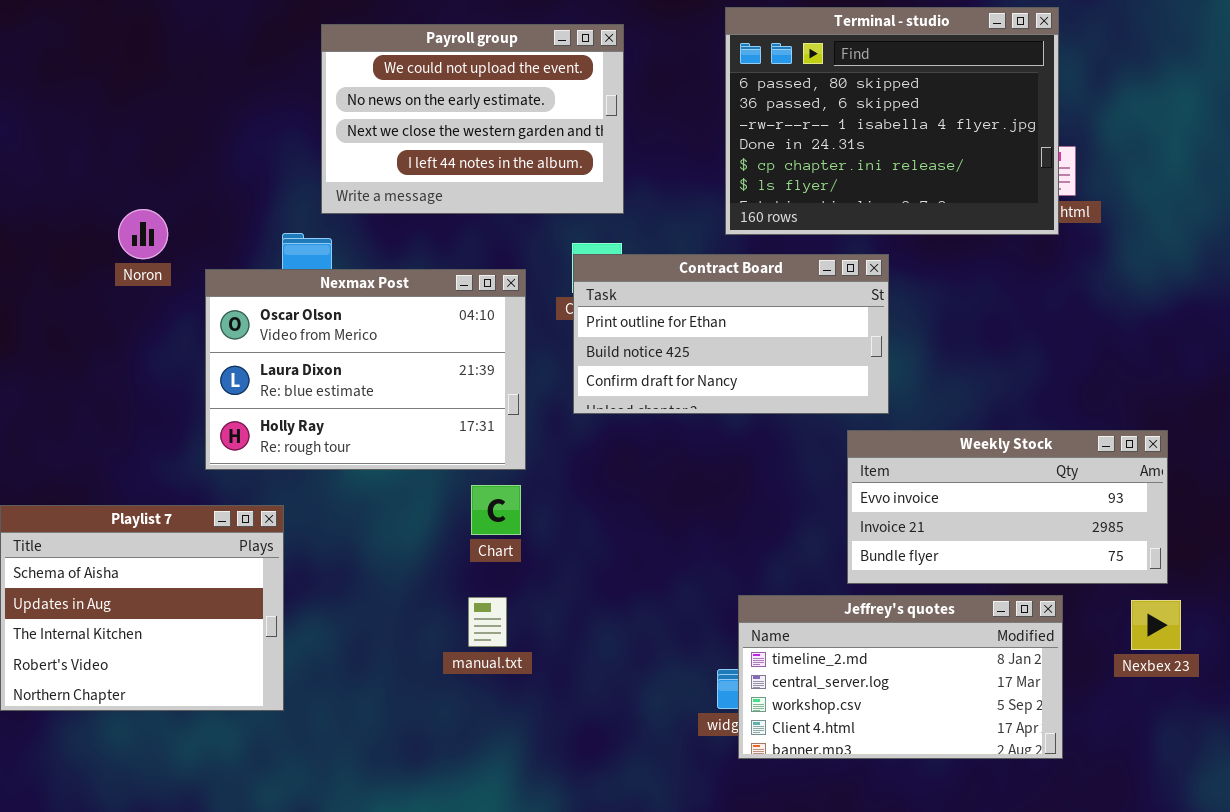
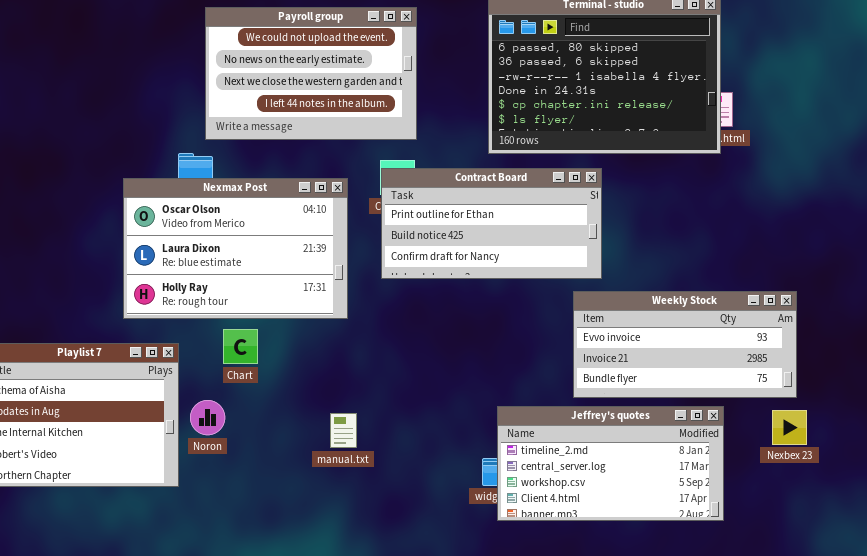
Noron: [118,209,168,259] -> [190,400,225,435], moved
Chart: [471,485,521,535] -> [223,329,258,364], moved
manual.txt: [468,597,507,647] -> [330,413,357,448], moved

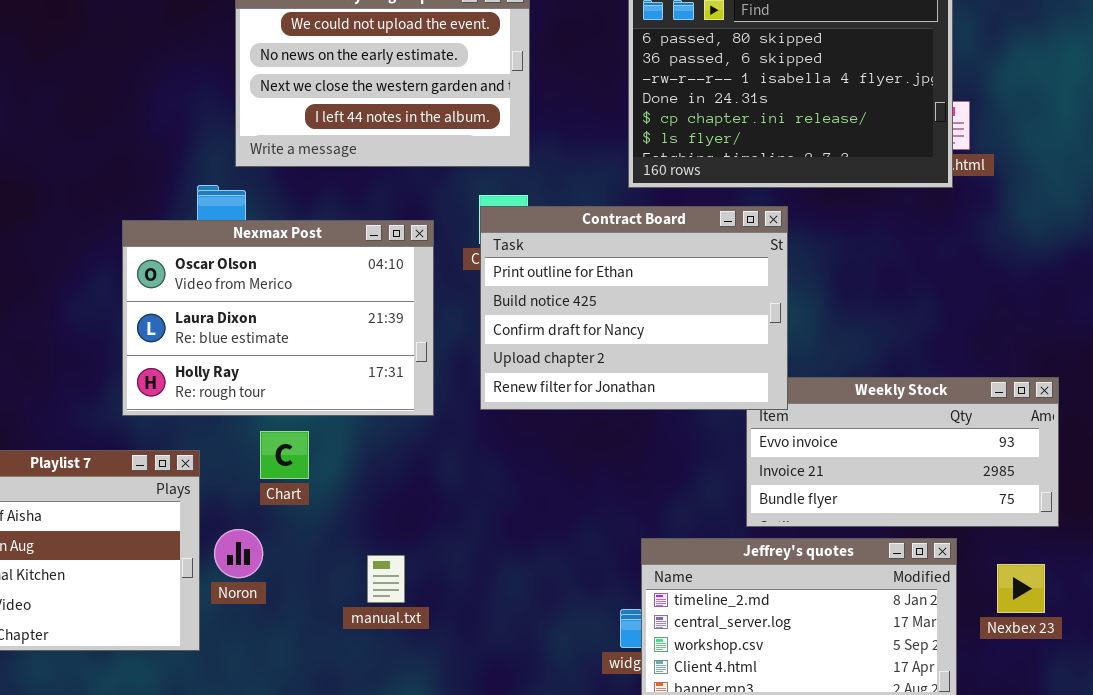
Contract Board: [381,168,602,279] -> [480,206,788,410], resized
Nexbex 23: [772,410,807,445] -> [997,564,1045,613], moved
manual.txt: [330,413,357,448] -> [367,555,405,603], moved

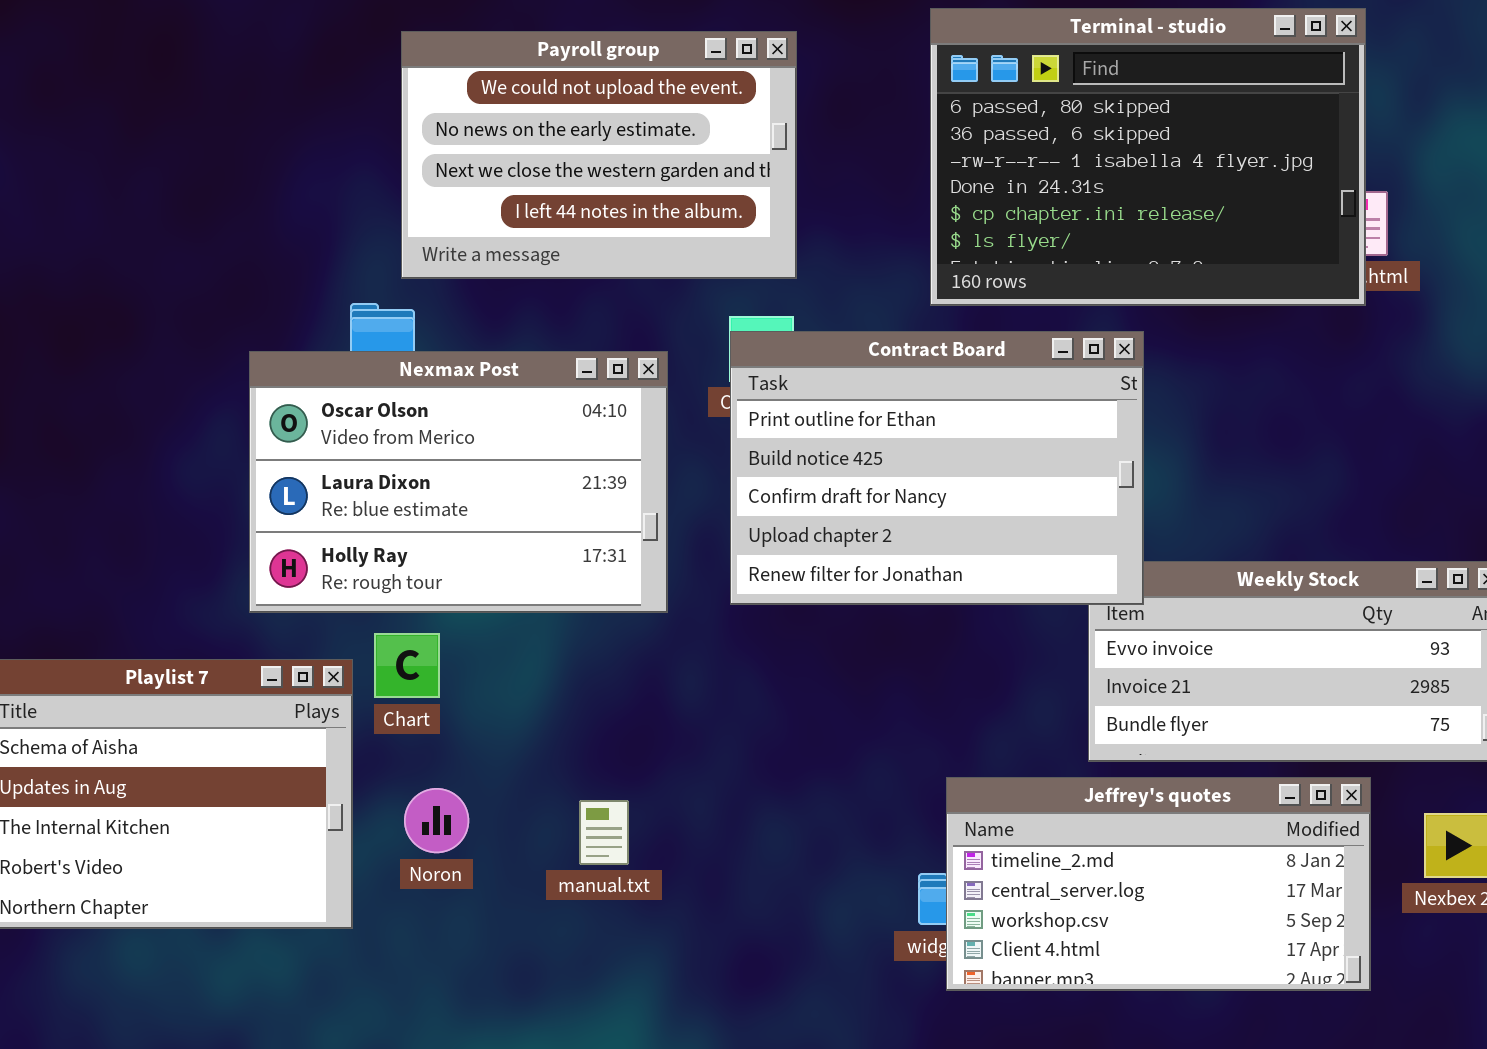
Chart: [260,431,309,479] -> [374,633,440,698], moved
Noron: [214,529,263,578] -> [404,788,469,853], moved

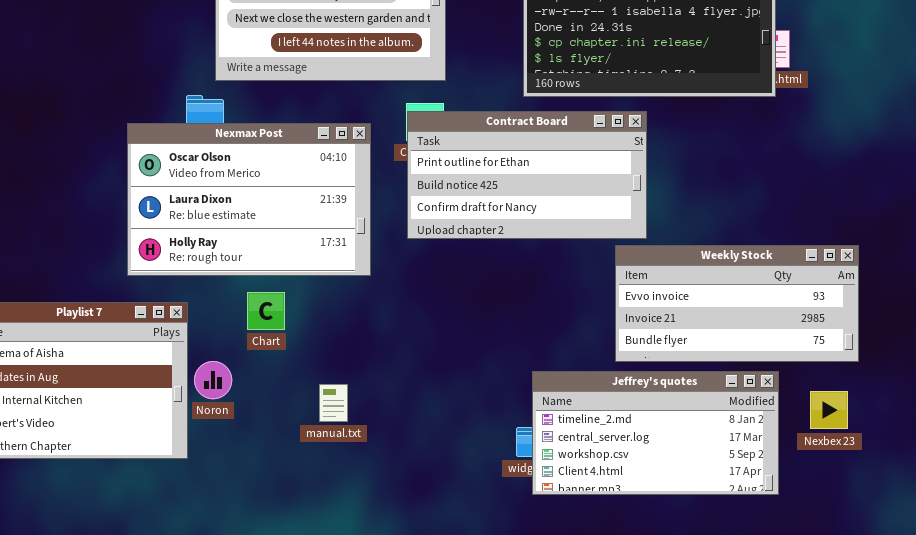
Contract Board: [730,331,1144,605] -> [407,111,647,239], resized
Chart: [374,633,440,698] -> [247,292,285,330], moved
Noron: [404,788,469,853] -> [194,361,232,399], moved

